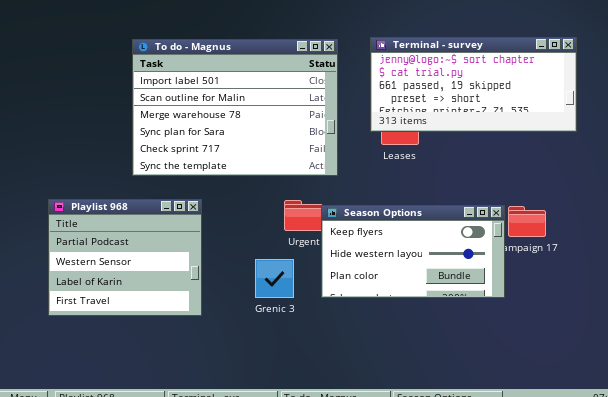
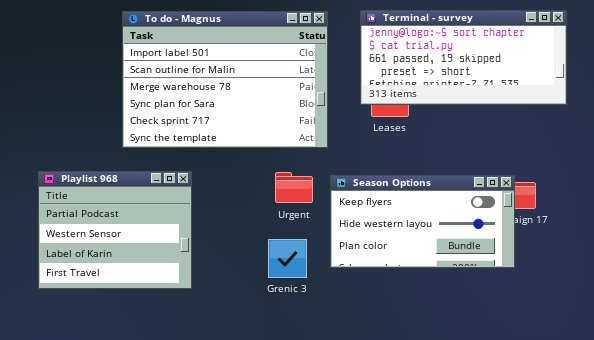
Season Options: [321,205,505,298] -> [330,175,515,268], moved
Grenic 3: [255,259,294,298] -> [268,239,307,278], moved

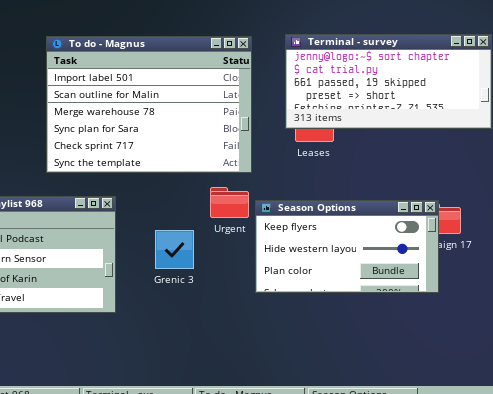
Urgent: [275,172,313,203] -> [210,187,249,218], moved
Grenic 3: [268,239,307,278] -> [155,230,194,269], moved

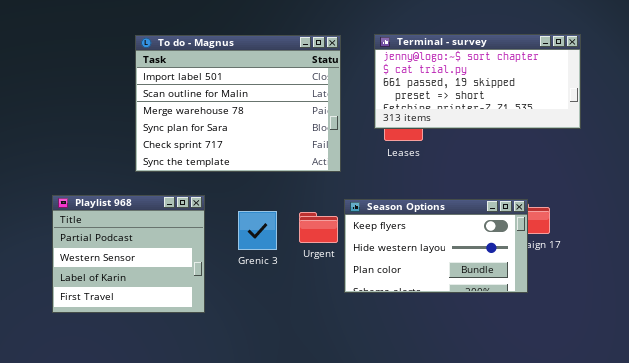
Urgent: [210,187,249,218] -> [299,212,338,243], moved
Grenic 3: [155,230,194,269] -> [238,211,277,250], moved

